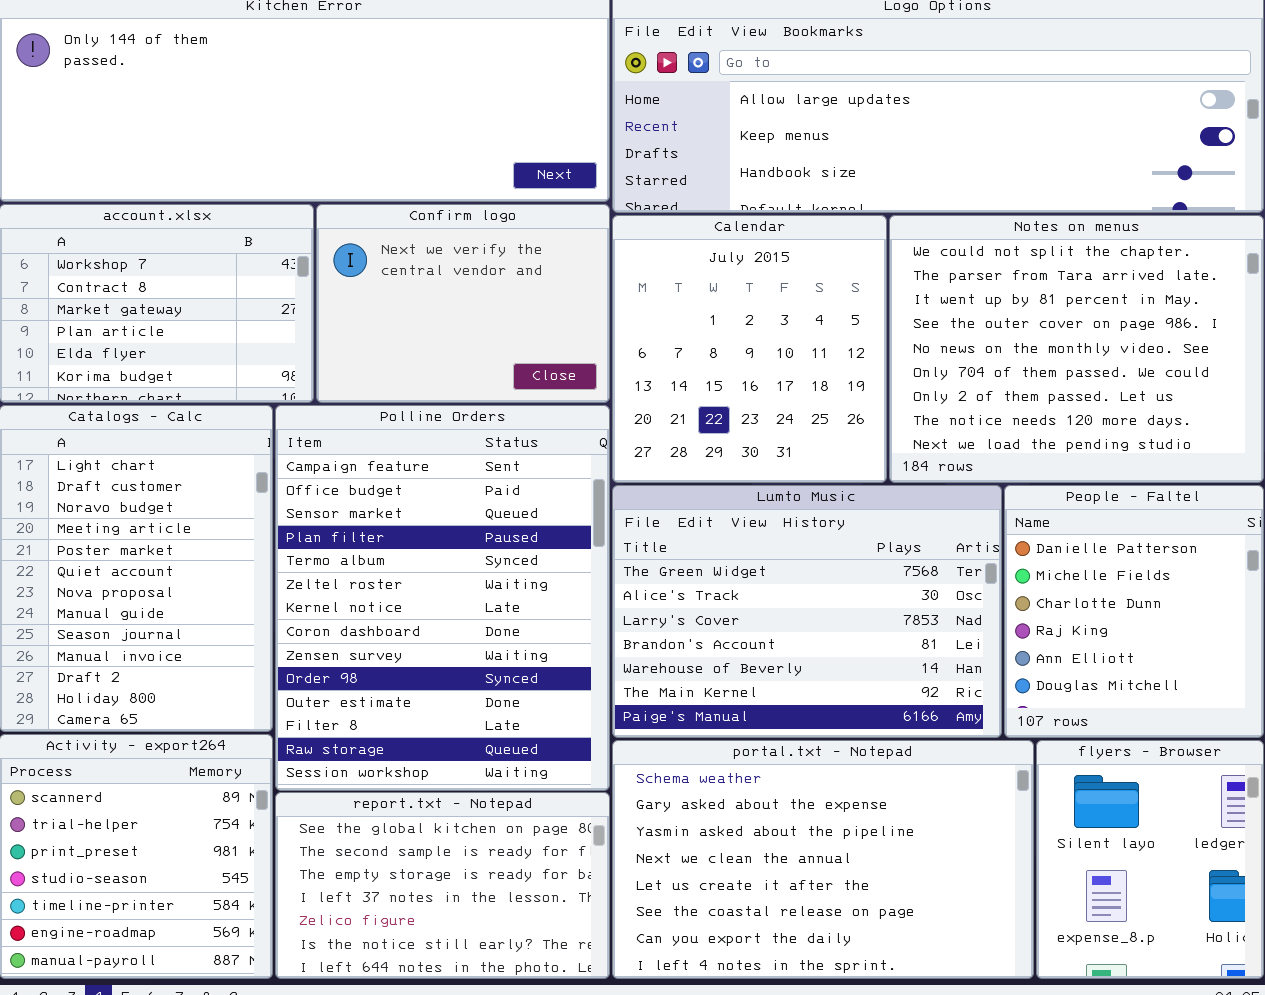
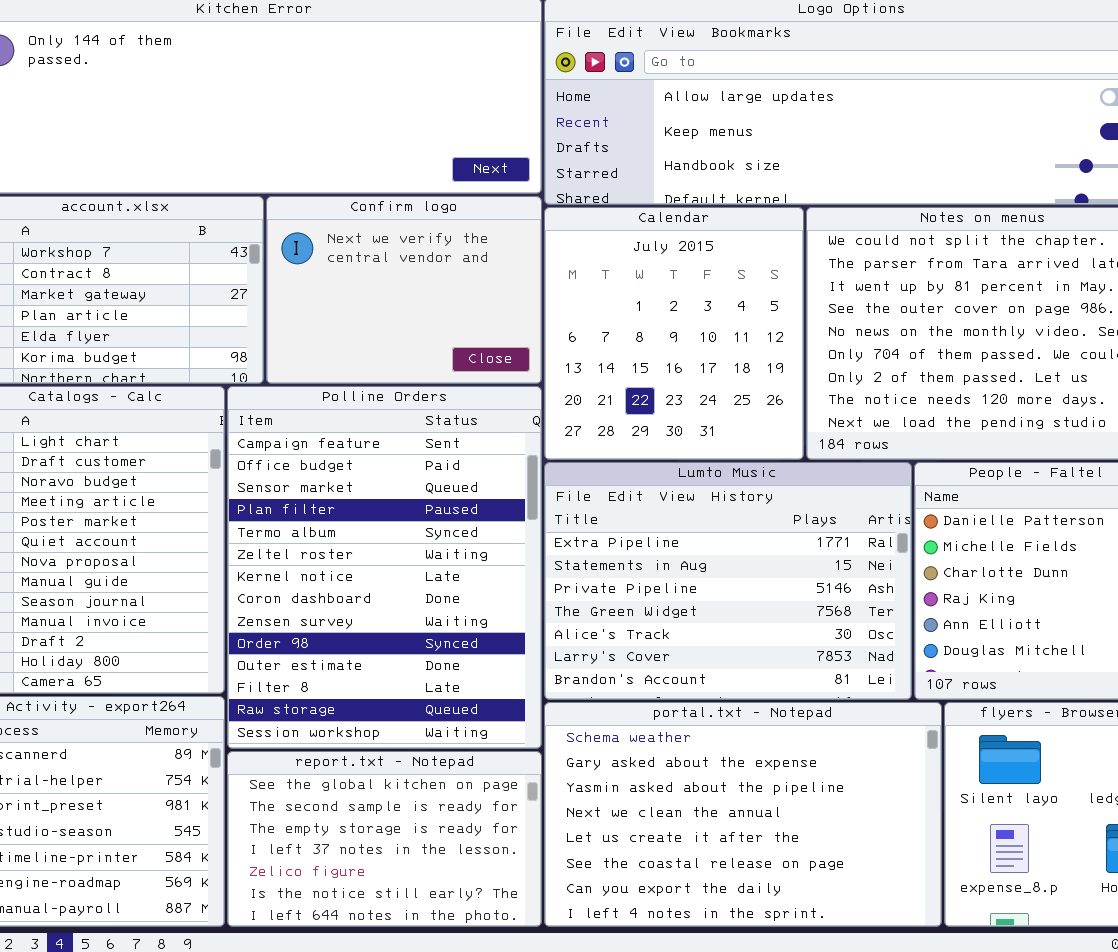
Lumto Music: [612,485,1002,738] -> [544,462,912,700], scrolled up 3 rows

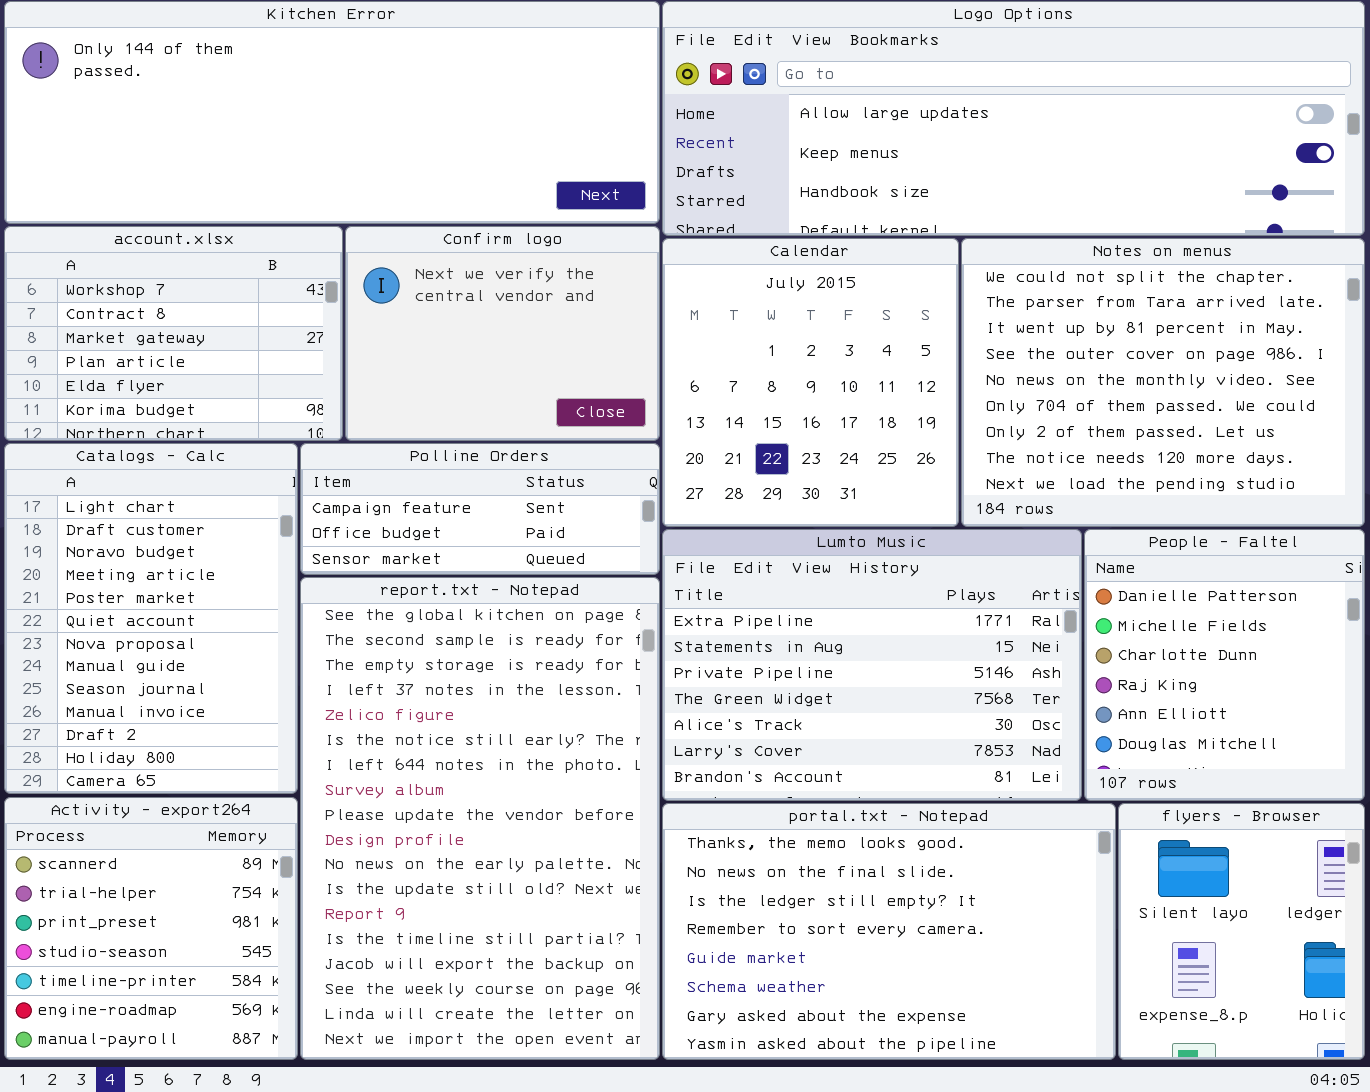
Polline Orders: [227,386,542,749] -> [300,443,660,575], resized
portal.txt - Notepad: [544,702,942,927] -> [662,803,1116,1060], scrolled up 5 rows
report.txt - Notepad: [227,751,542,927] -> [300,577,660,1060], resized

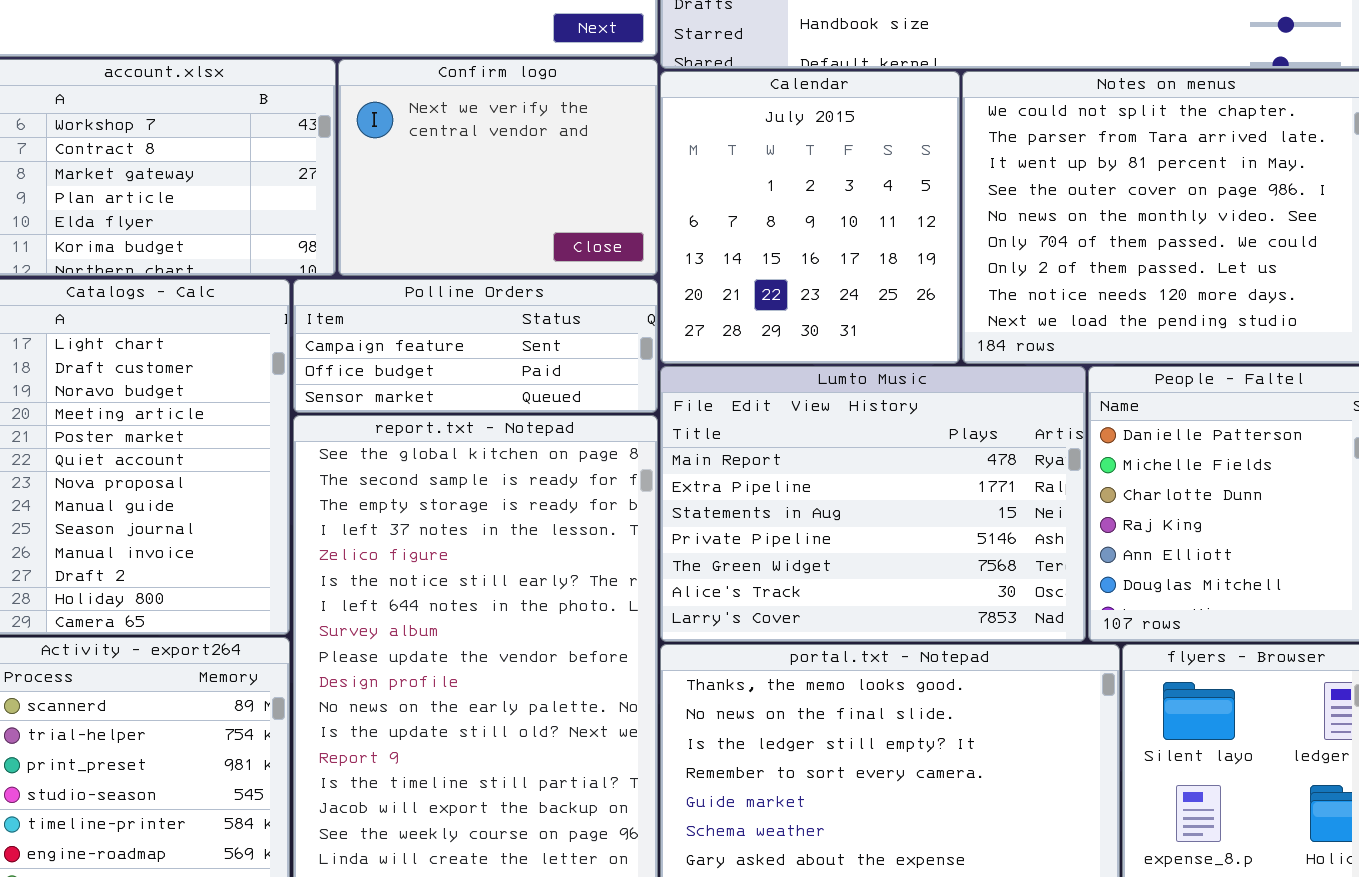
Lumto Music: [662,529,1082,801] -> [660,366,1086,642], scrolled up 1 row

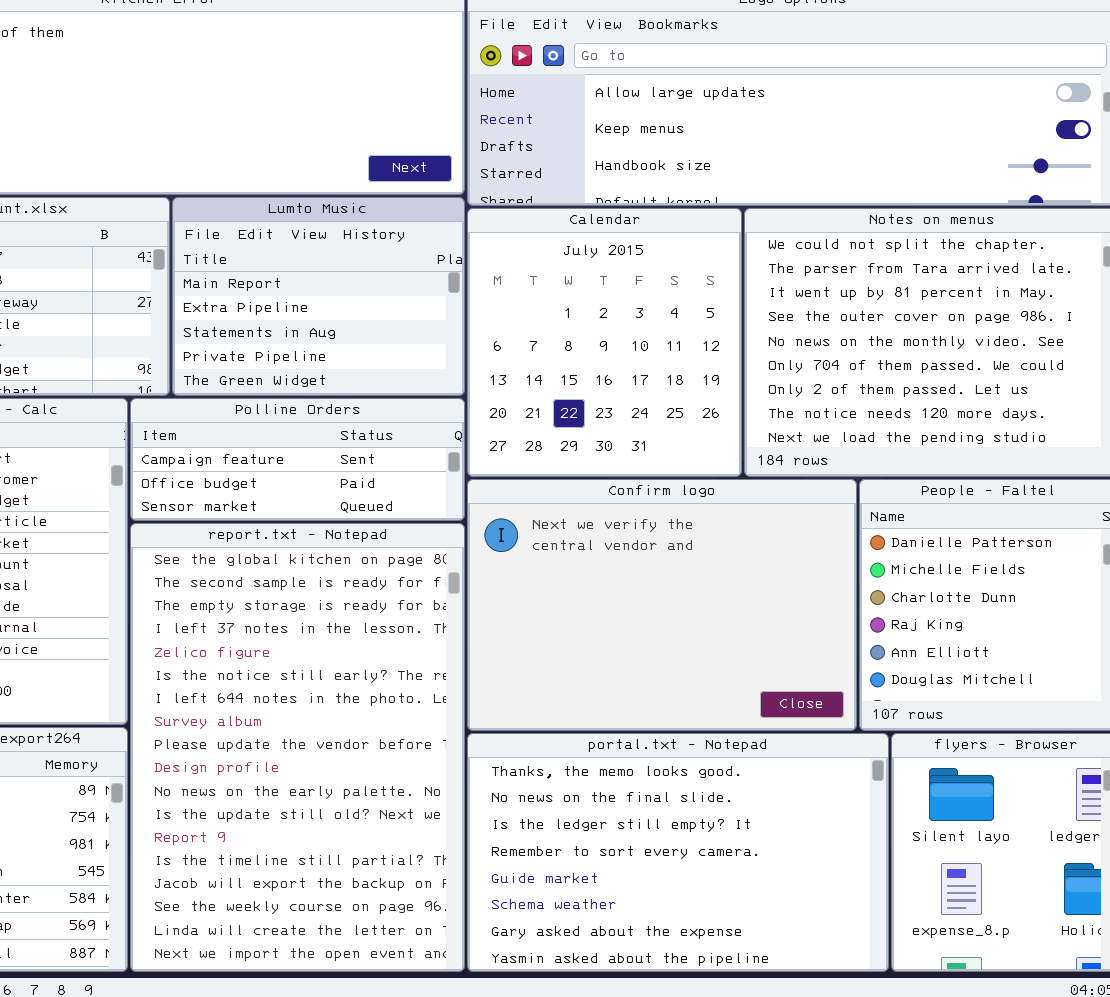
Confirm logo: [338,59,658,276] -> [467,479,857,731], moved, resized
Lumto Music: [660,366,1086,642] -> [172,197,465,396], moved, resized

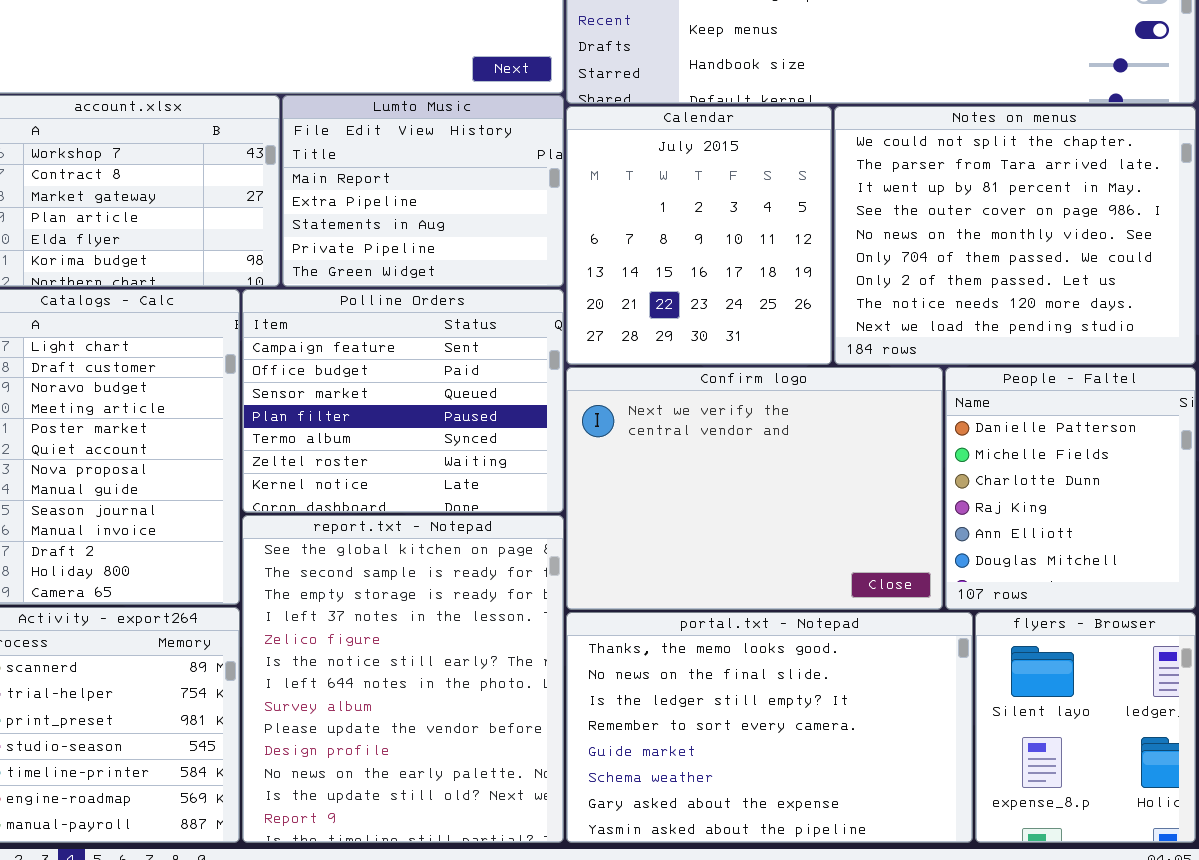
Polline Orders: [130,398,465,521] -> [242,289,564,513], resized
report.txt - Notepad: [130,523,465,972] -> [242,515,564,843], resized

